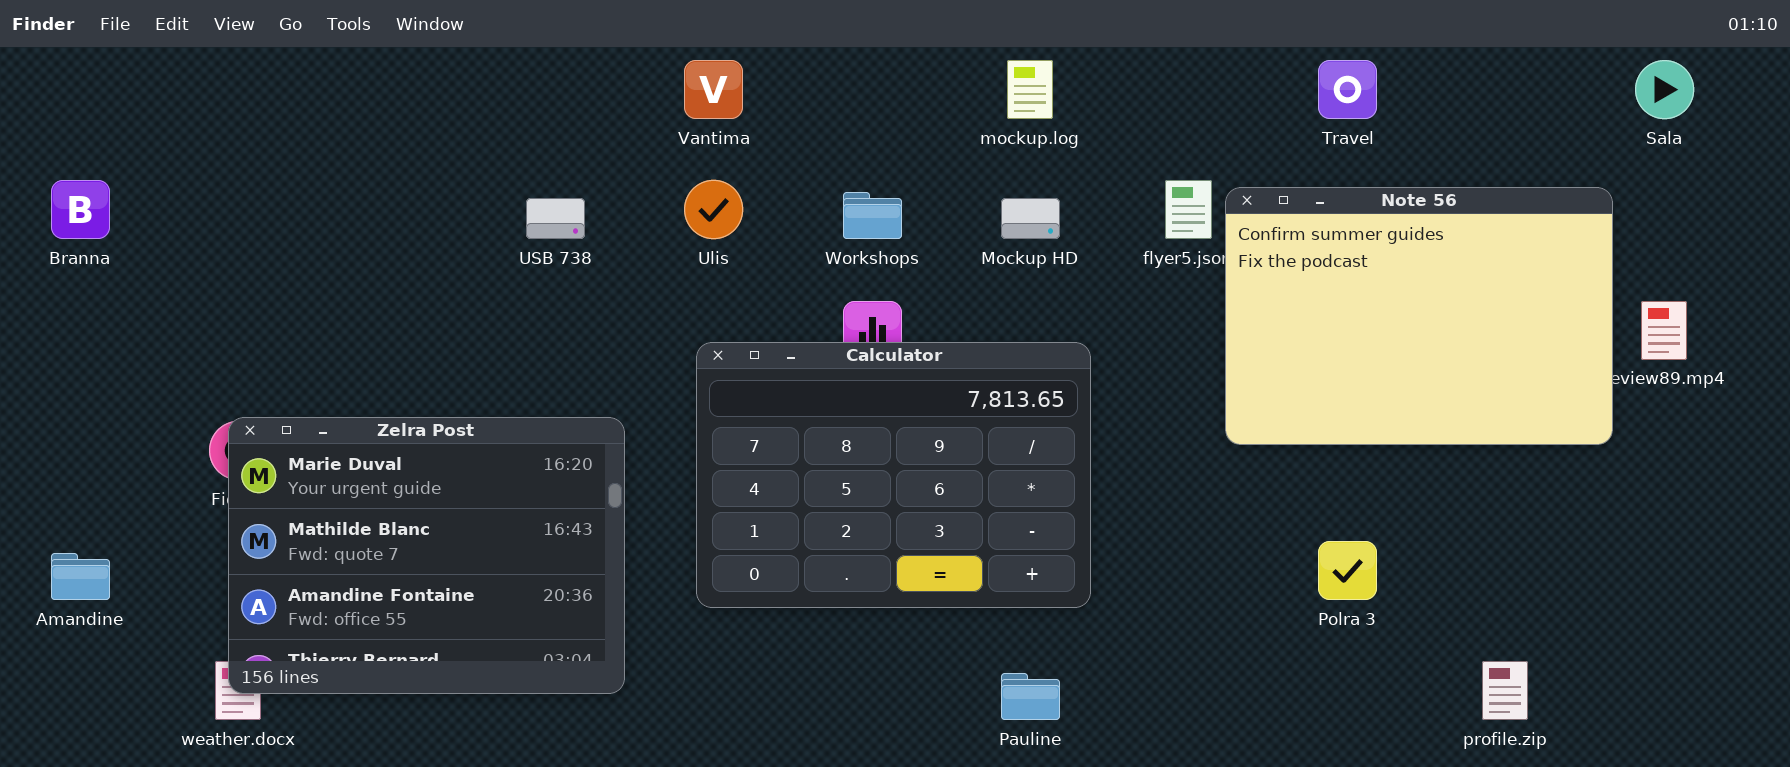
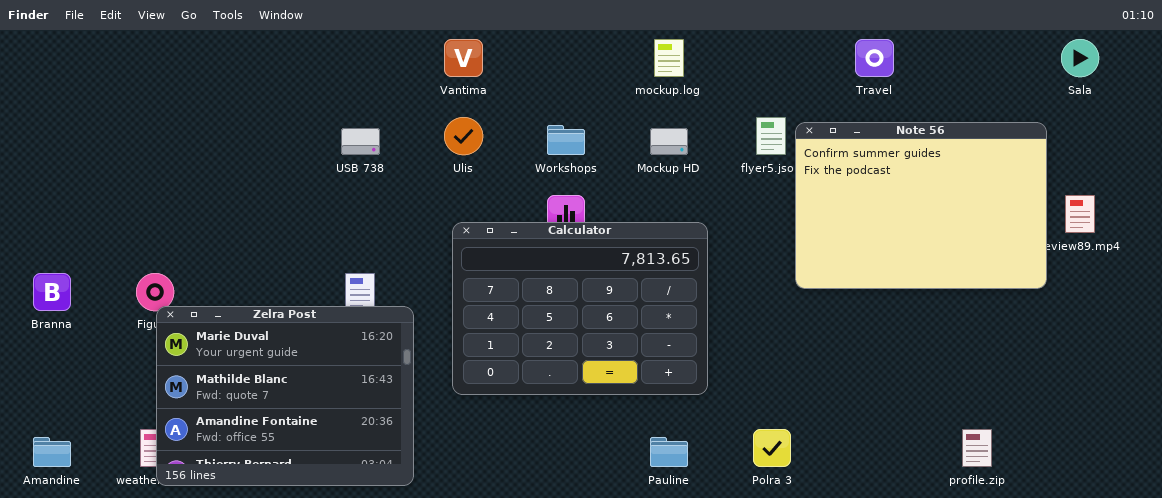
Branna: [51,180,110,239] -> [33,273,71,311], moved
Zelra Post: [228,417,625,694] -> [156,306,414,486], moved
Polra 3: [1318,541,1377,600] -> [753,429,791,467], moved
Amandine: [51,553,110,600] -> [33,437,71,467], moved

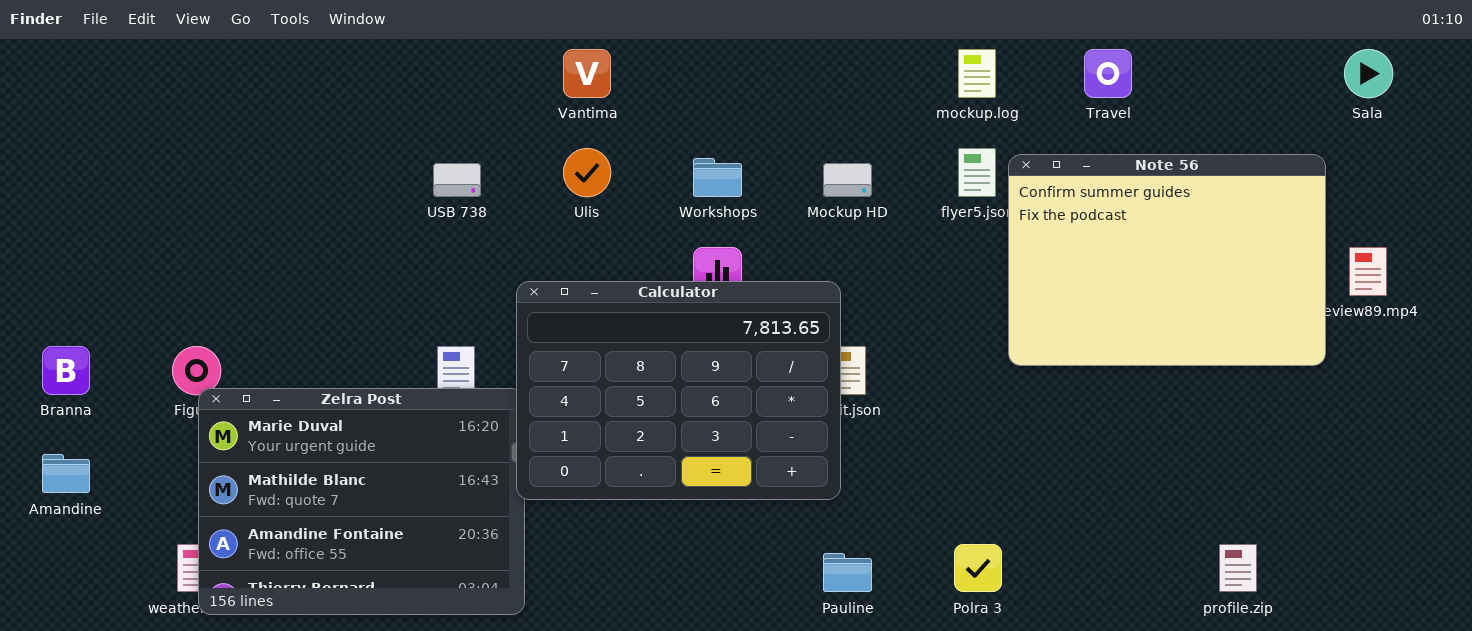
mockup.log: [654,39,684,77] -> [958,49,996,98], moved
Calculator: [452,222,708,395] -> [516,281,841,500], moved
Amandine: [33,437,71,467] -> [42,454,90,493], moved

